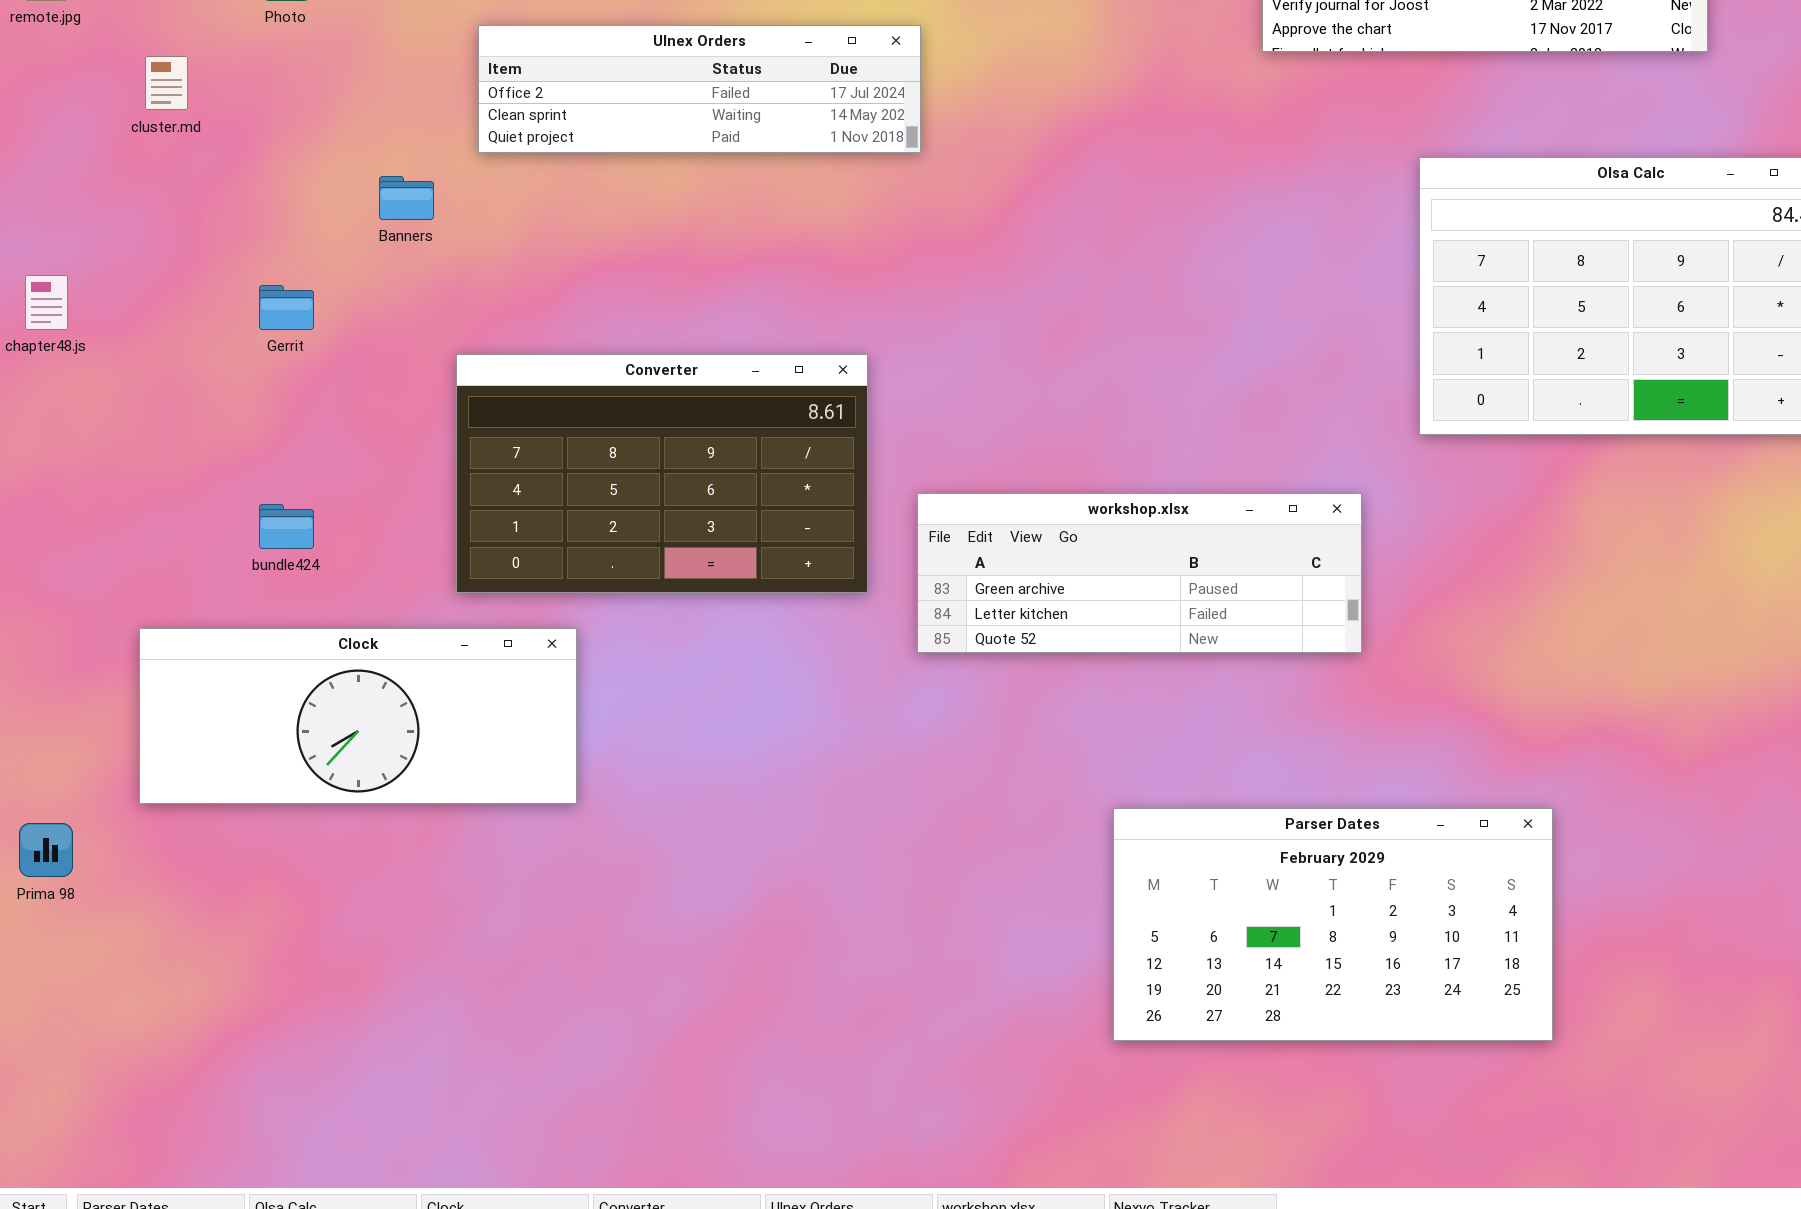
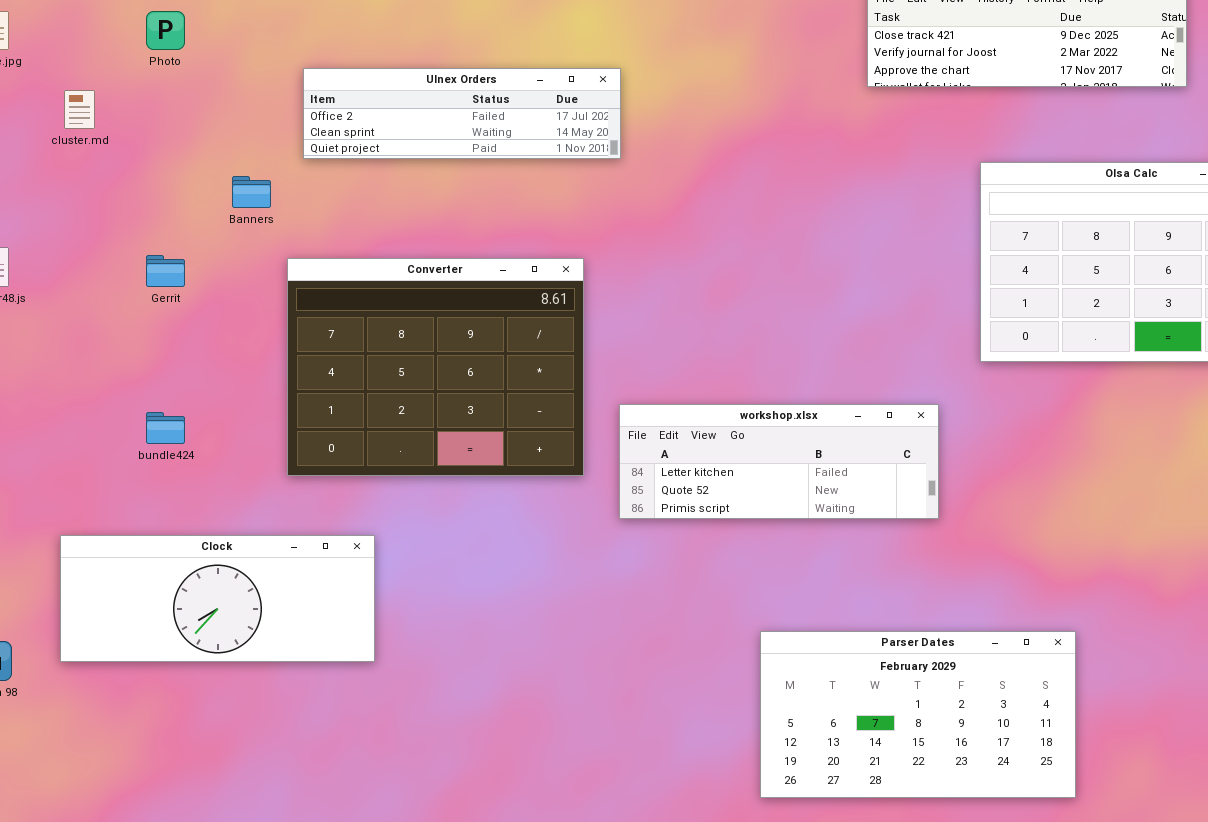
Converter: [456,354,868,593] -> [287,258,584,476], resized
workshop.xlsx: [917,493,1362,653] -> [619,404,939,519], scrolled down 1 row
Clock: [139,628,577,804] -> [60,535,375,662], moved

